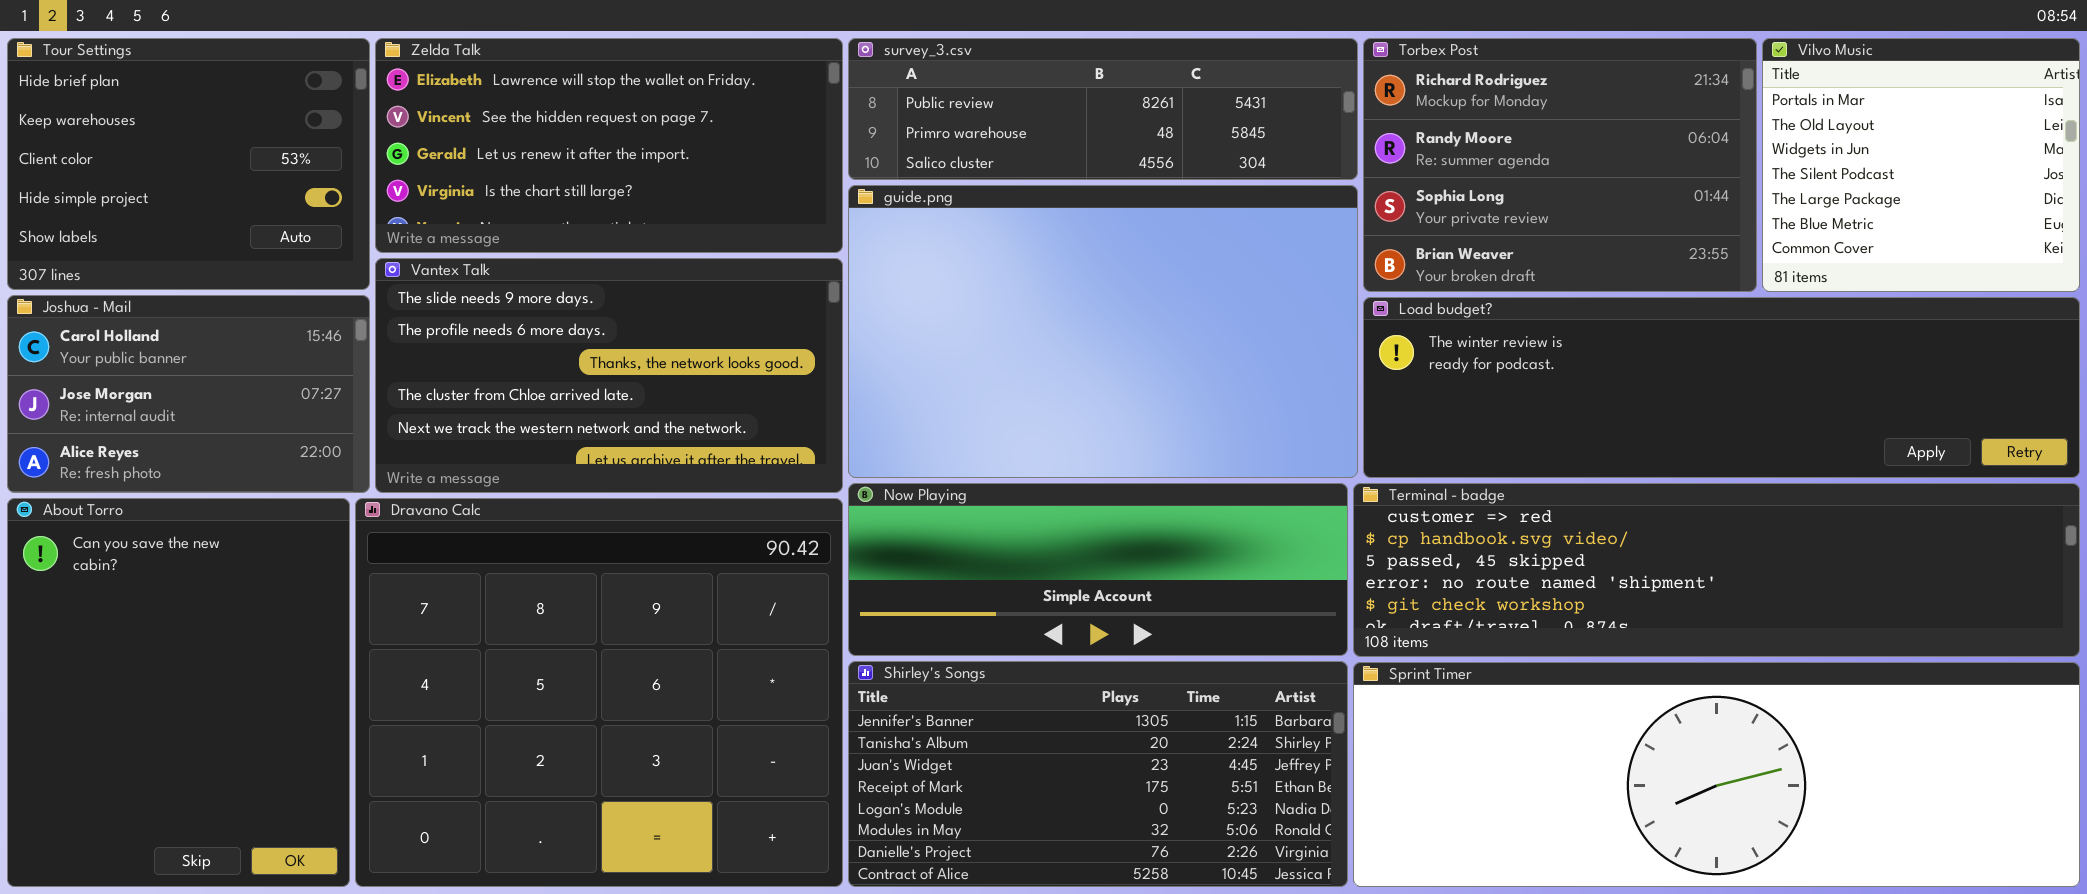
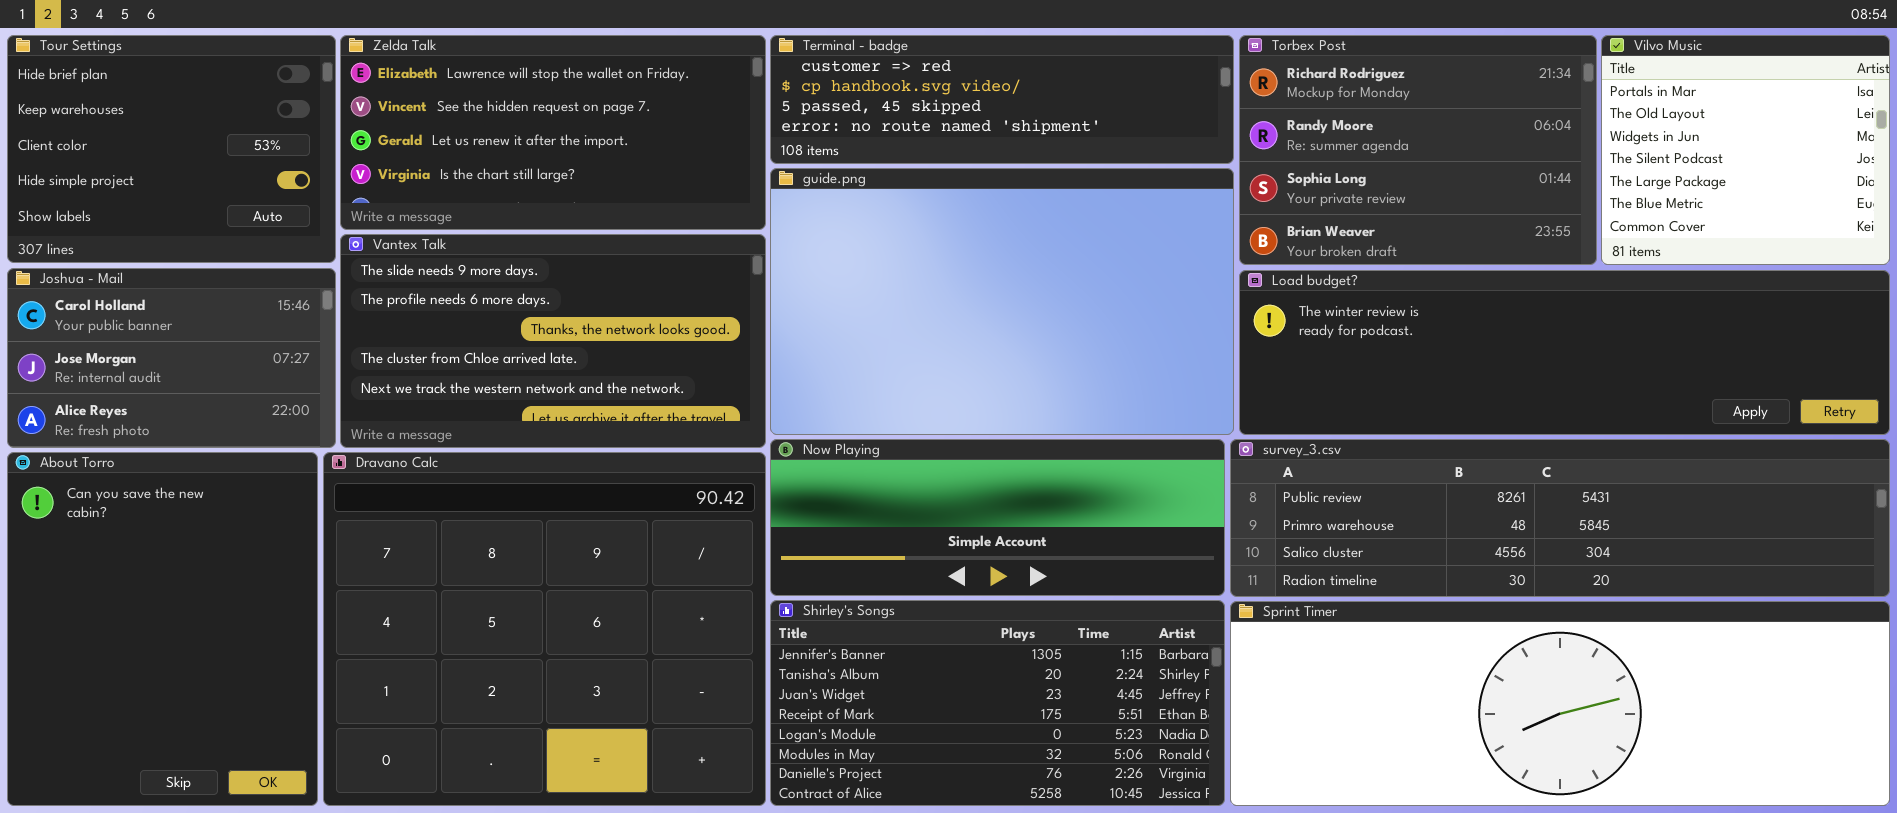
survey_3.csv: [848,38,1358,180] -> [1230,439,1890,597], moved, resized
Terminal - badge: [1353,483,2080,657] -> [770,35,1234,164], moved, resized

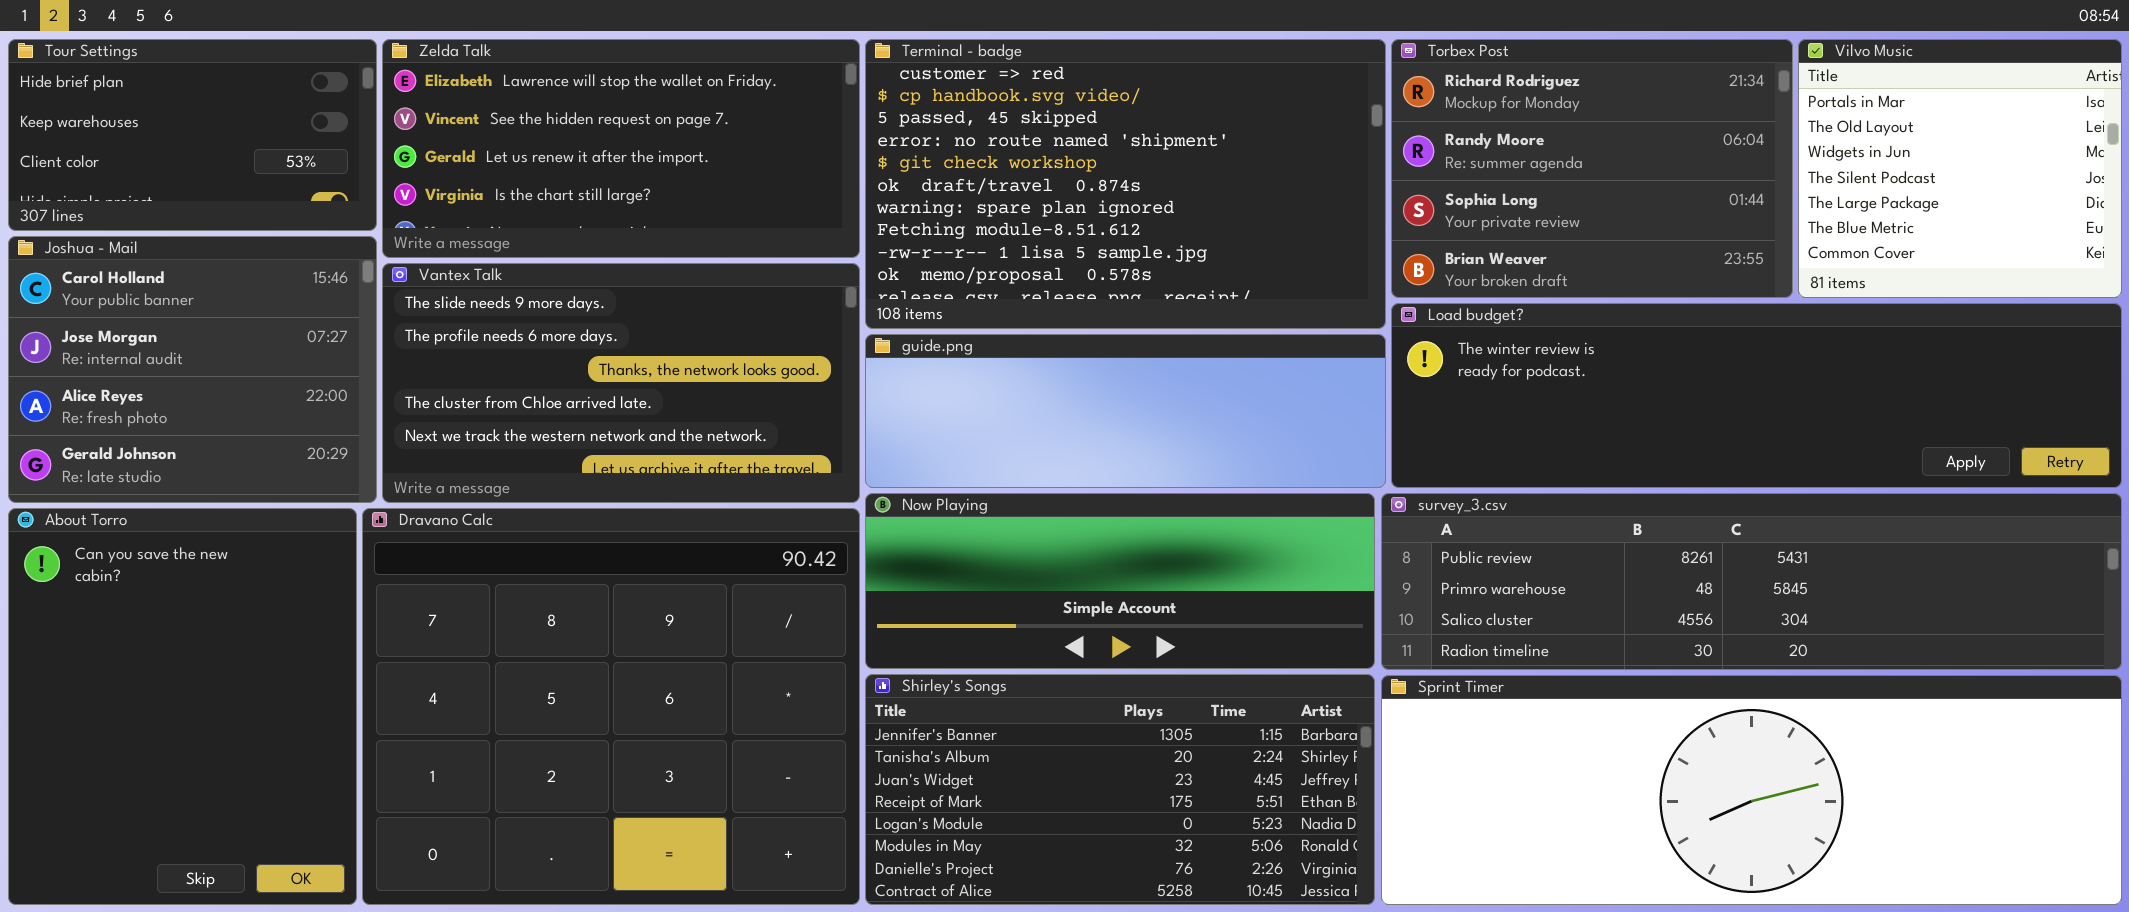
Tour Settings: [7,35,336,263] -> [8,39,377,231], resized
Terminal - badge: [770,35,1234,164] -> [865,39,1386,329], resized
guide.png: [770,168,1234,435] -> [865,334,1386,488], resized
Joshua - Mail: [7,268,336,448] -> [8,236,377,503], resized

